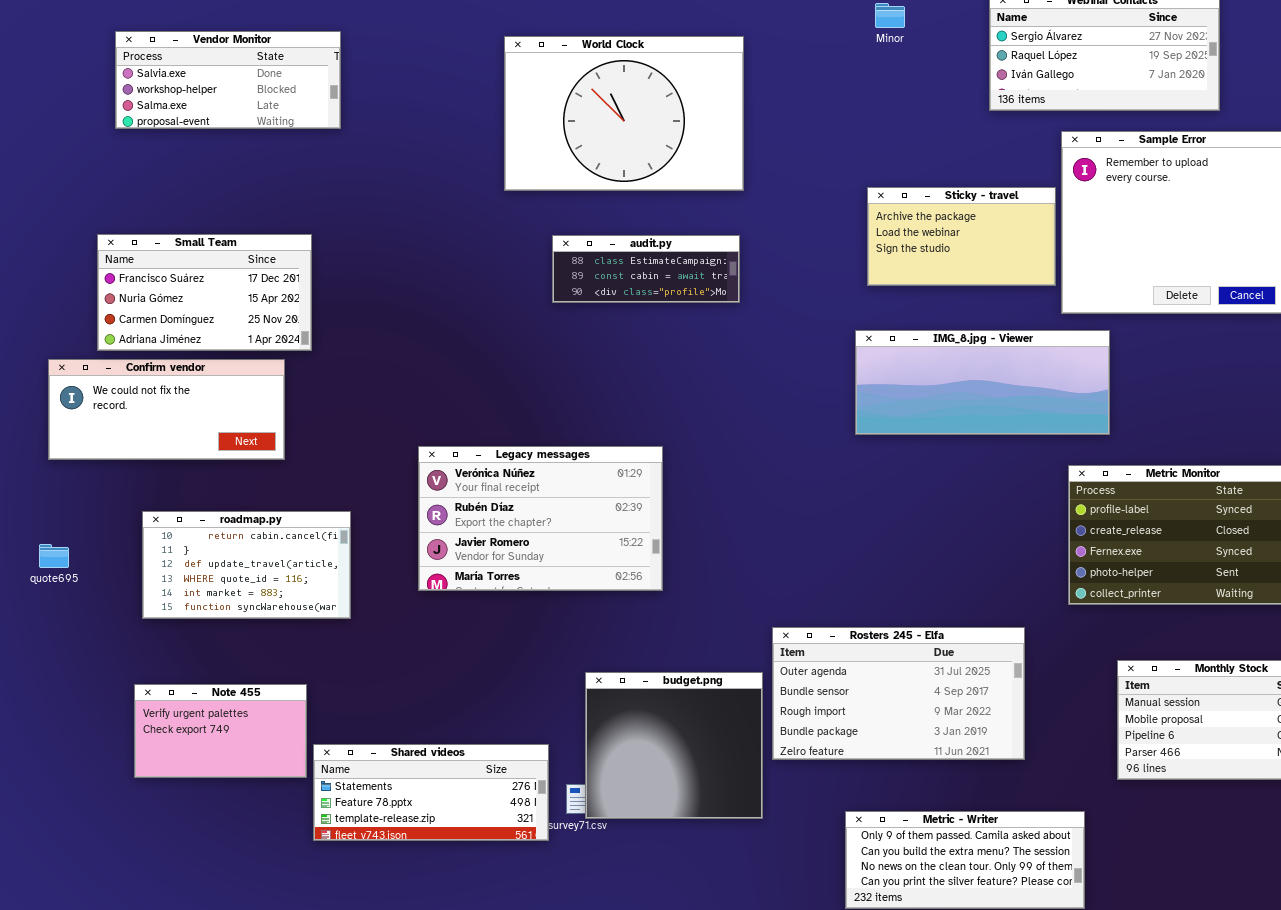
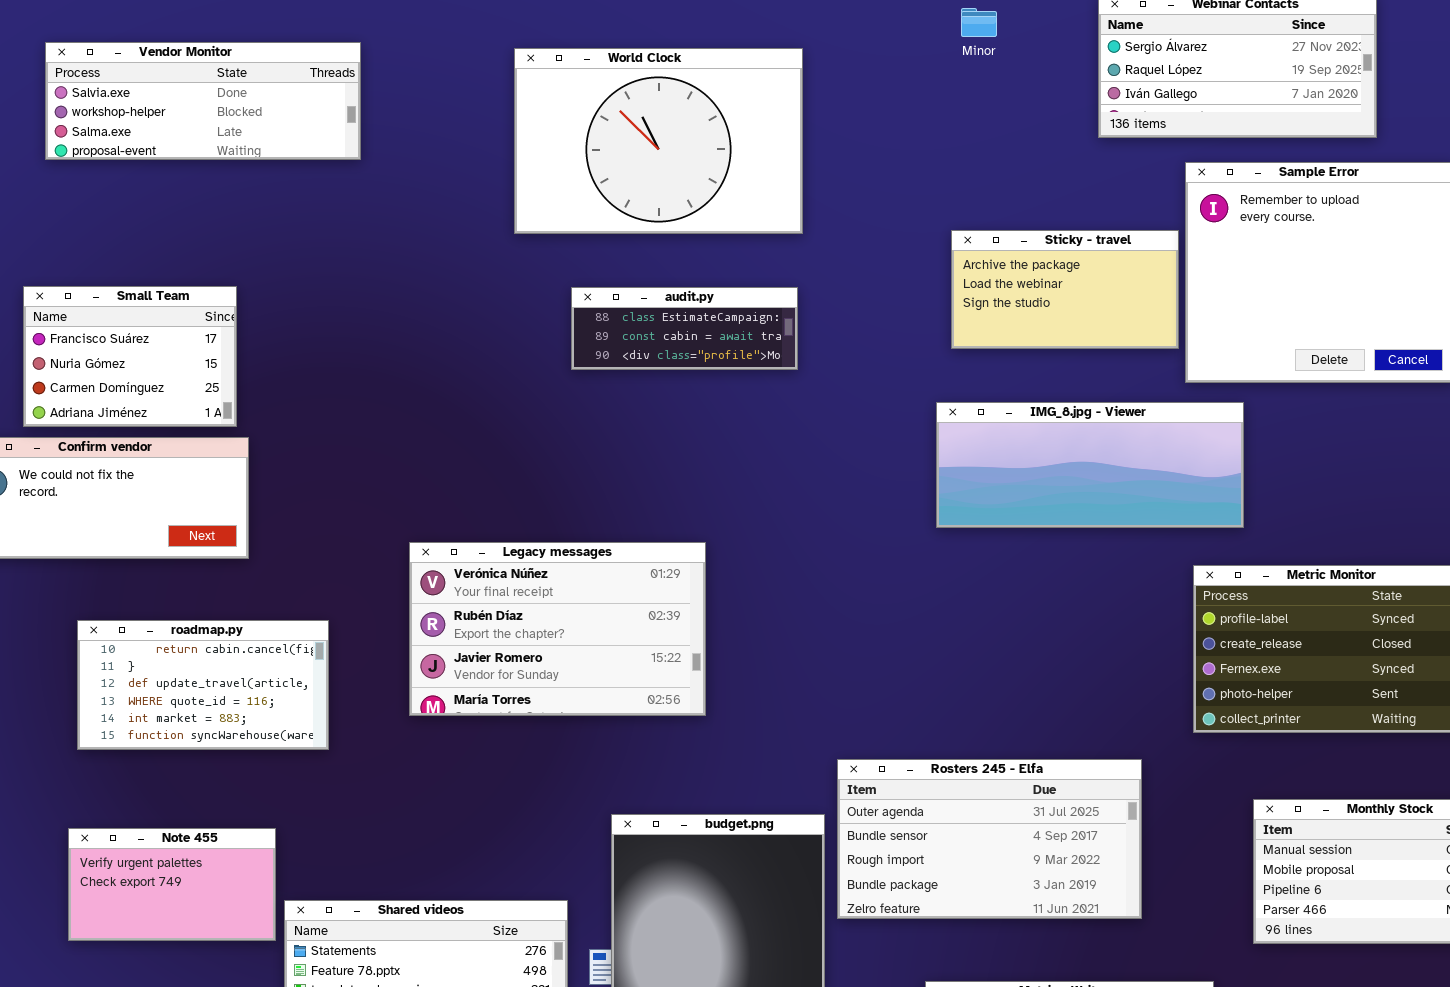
Vendor Monitor: [115,31,341,129] -> [45,42,361,160], resized
Small Team: [97,234,312,351] -> [23,286,237,427], resized

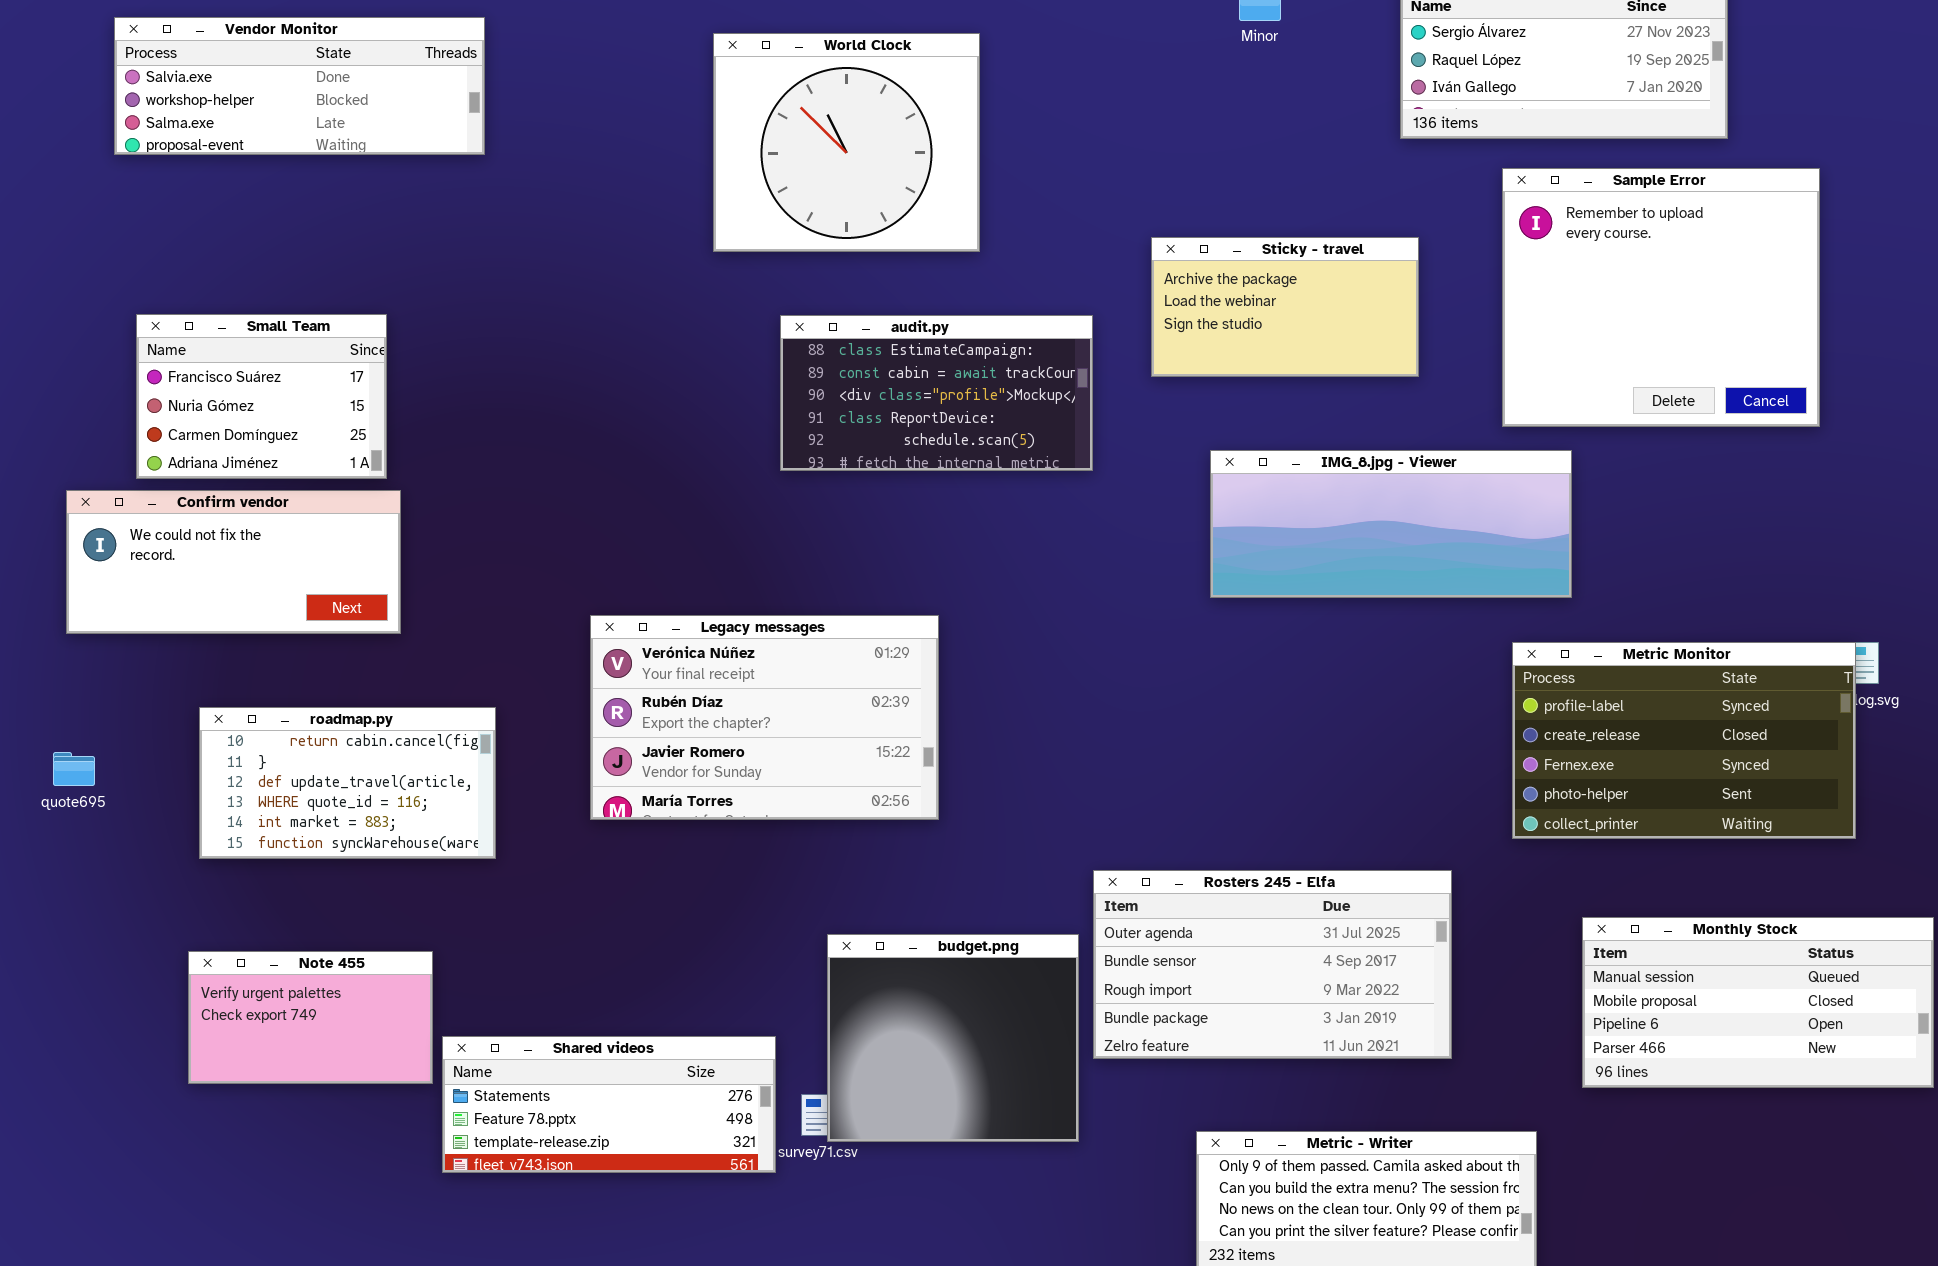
Vendor Monitor: [45,42,361,160] -> [114,17,485,155], moved
World Clock: [514,48,803,234] -> [713,33,980,252], resized
Sticky - travel: [951,230,1179,349] -> [1151,237,1419,377], moved
audit.py: [571,287,798,370] -> [780,315,1093,471], resized

